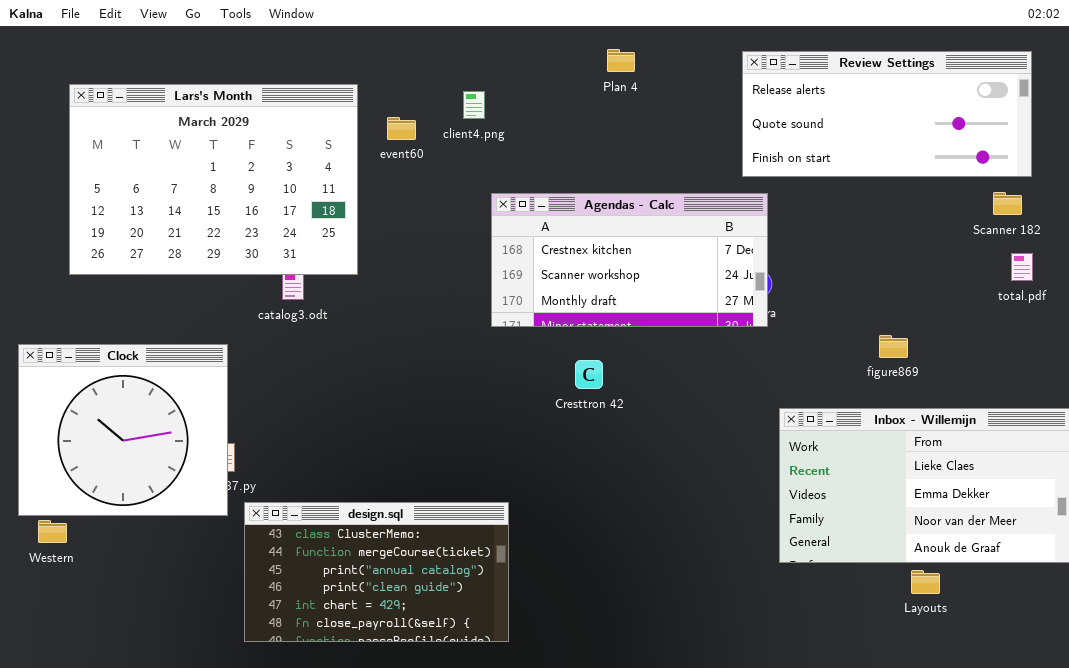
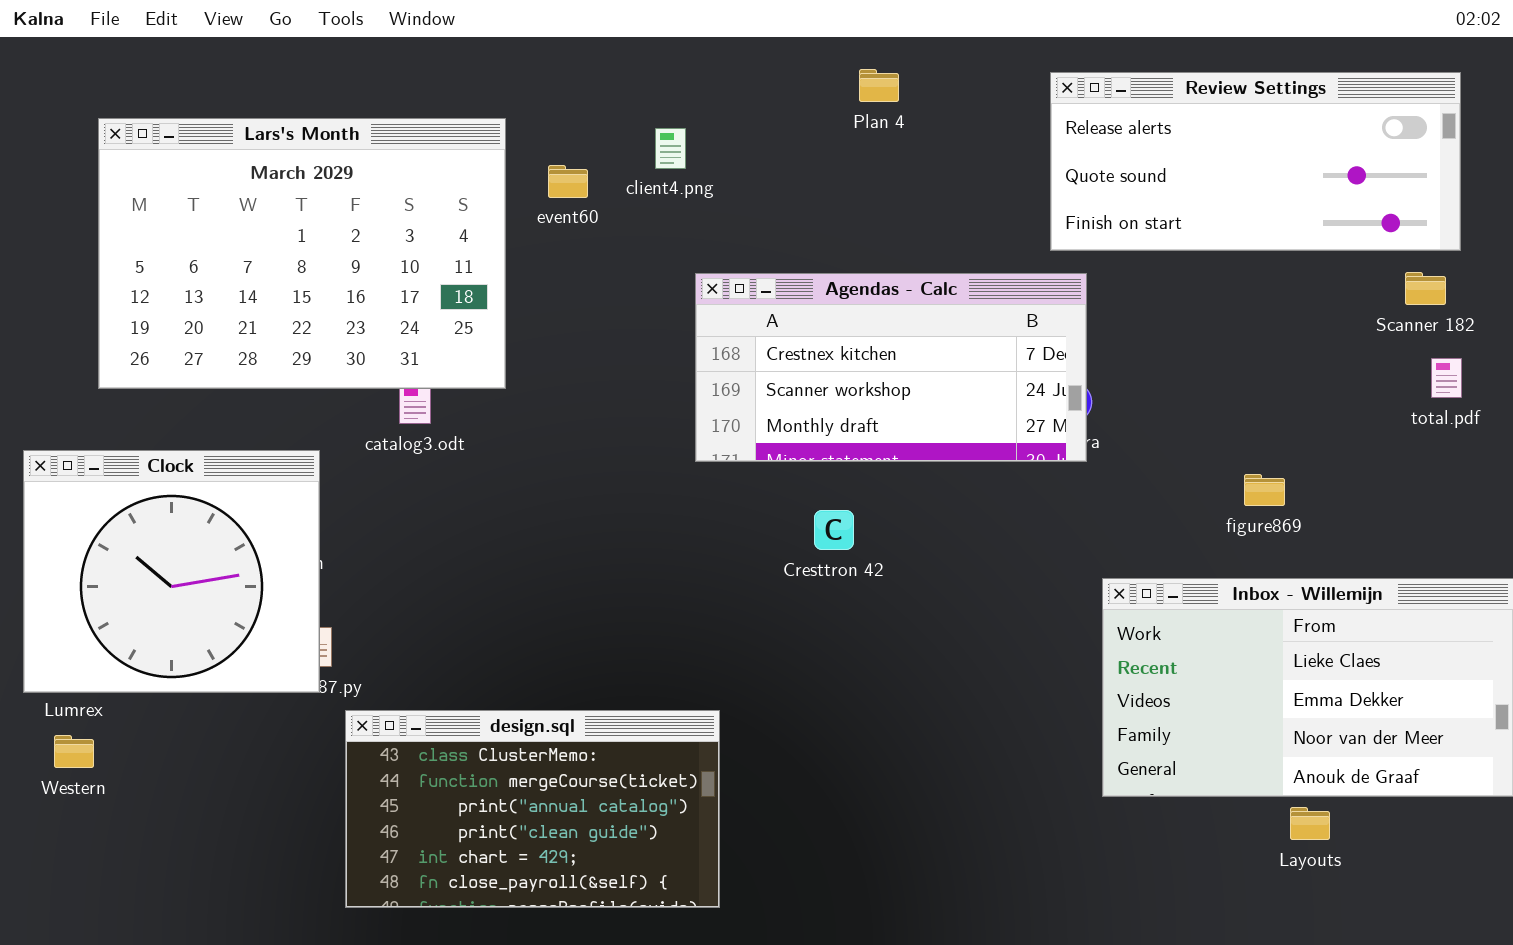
Clock: [18,344,228,516] -> [23,450,320,693], moved

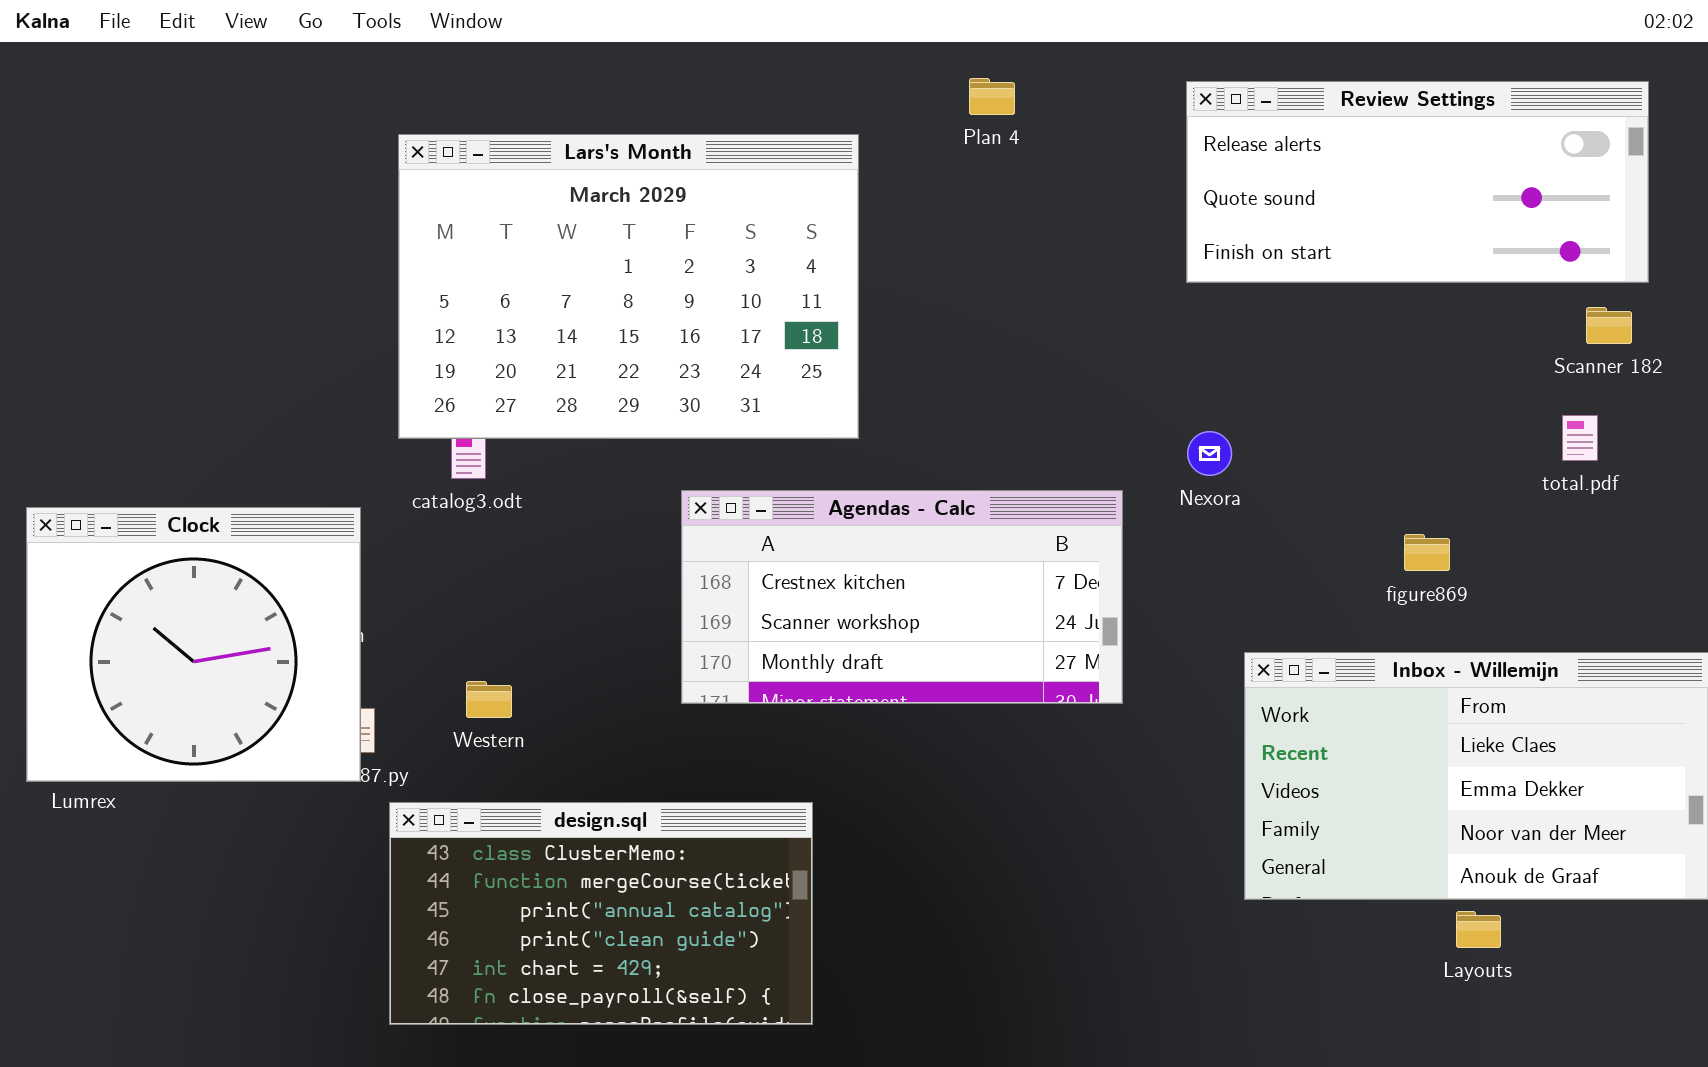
Lars's Month: [98,118,506,389] -> [398,134,859,439], moved
Agendas - Calc: [695,273,1087,462] -> [681,490,1123,704], moved
total.pdf: [1431,358,1462,398] -> [1562,415,1598,461], moved
Western: [54,735,94,768] -> [466,681,512,718], moved

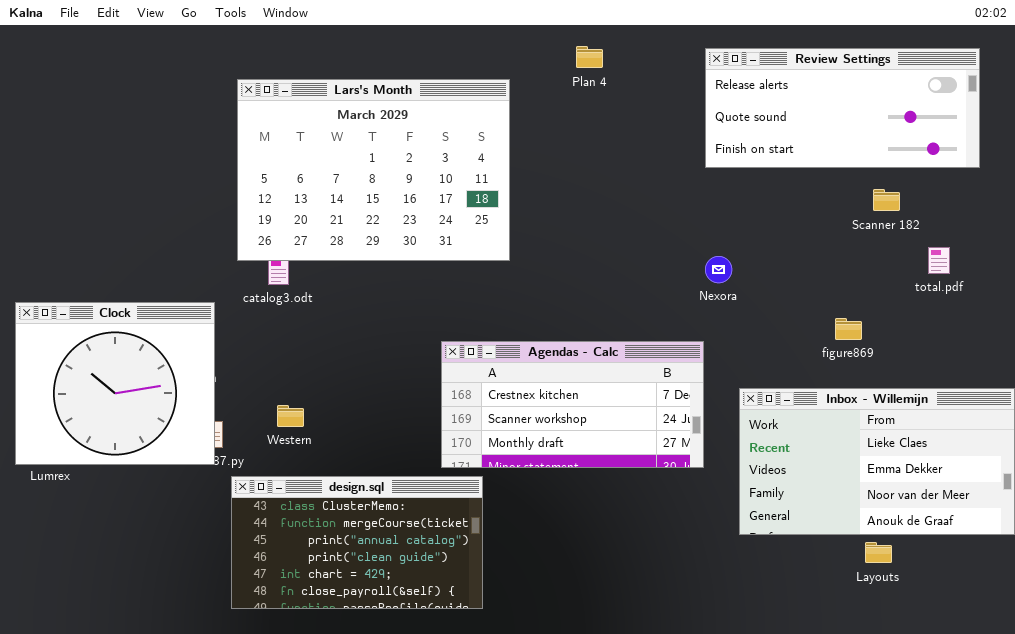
Scanner 182: [1586,307,1632,344] -> [873,189,900,211], moved
Agendas - Calc: [681,490,1123,704] -> [441,341,704,468], moved

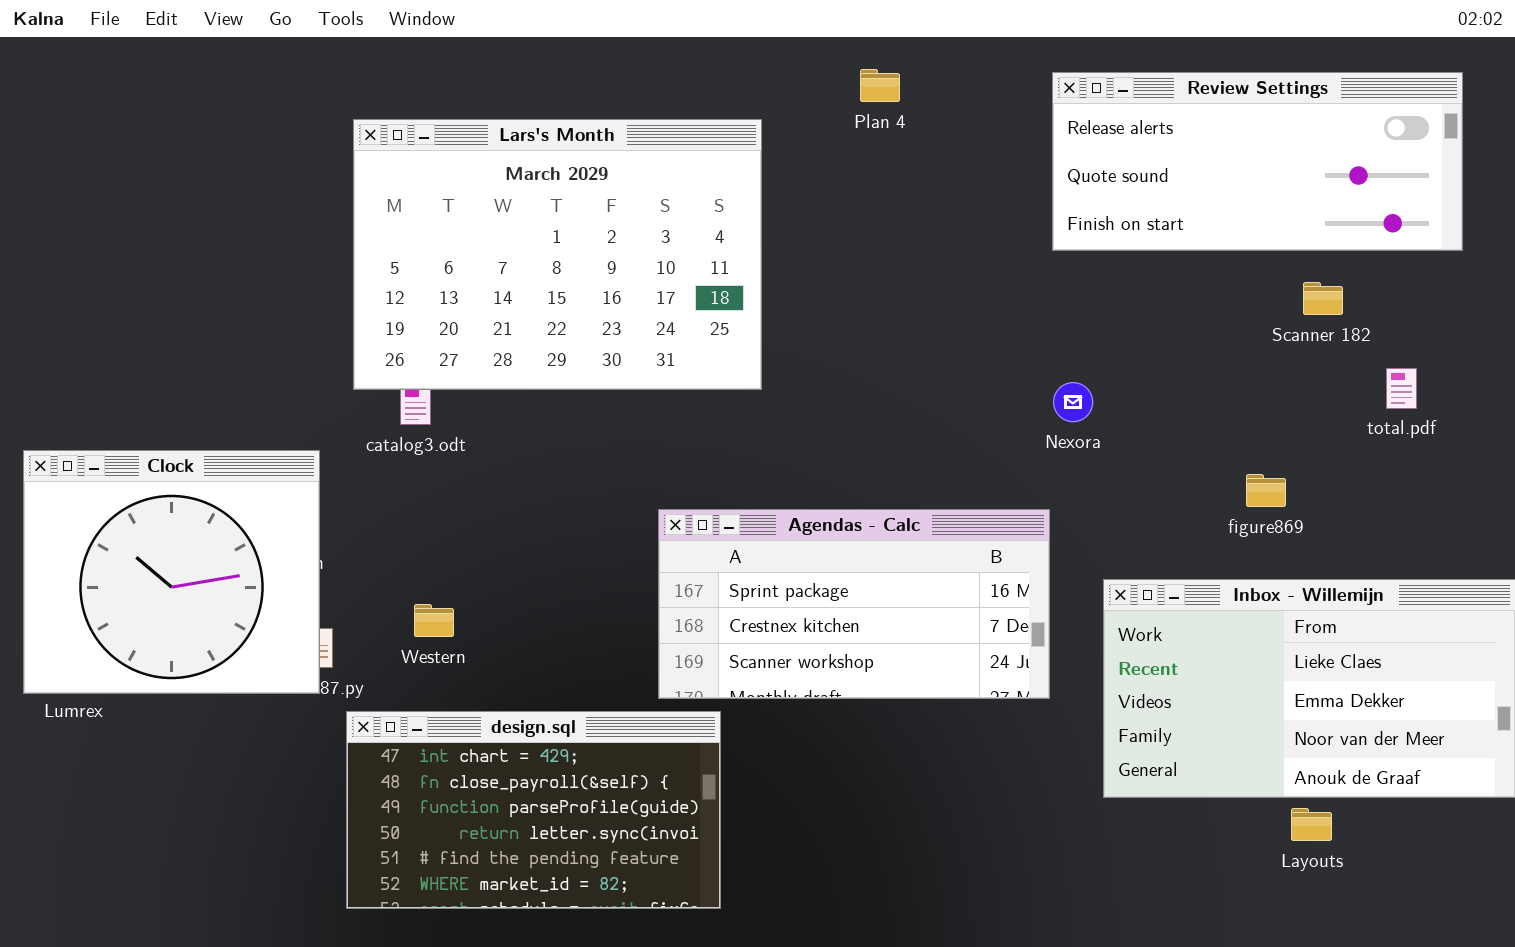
Agendas - Calc: [441,341,704,468] -> [658,509,1050,699], scrolled up 1 row
design.sql: [231,476,483,609] -> [346,711,721,909], scrolled down 4 rows

